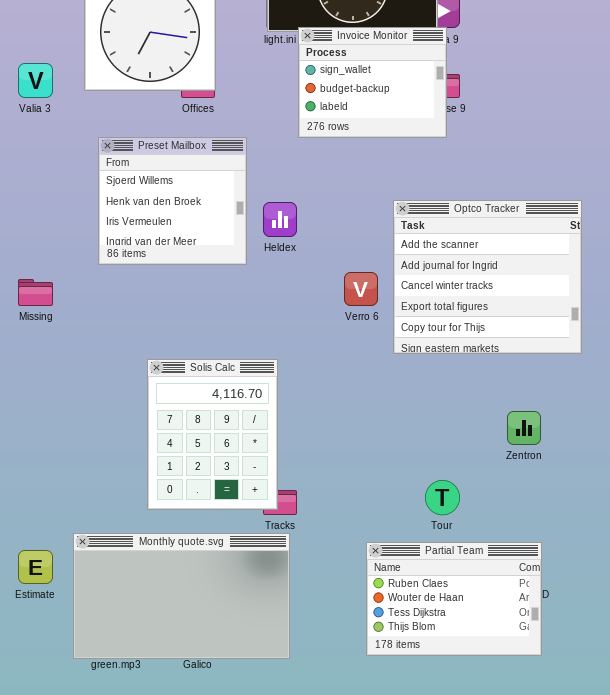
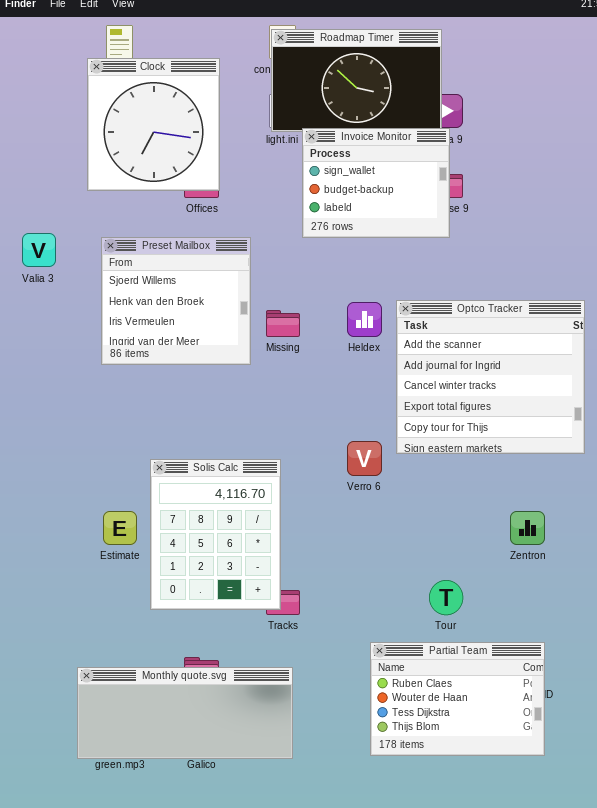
Valia 3: [18,63,53,98] -> [22,233,56,267], moved
Heldex: [263,202,297,237] -> [347,302,382,337], moved
Verro 6: [344,272,378,306] -> [347,441,382,476], moved
Missing: [18,279,53,306] -> [266,310,300,337], moved
Monthly quote.svg: [73,533,290,659] -> [77,667,293,759], resized
Estimate: [18,550,53,584] -> [103,511,137,545], moved

